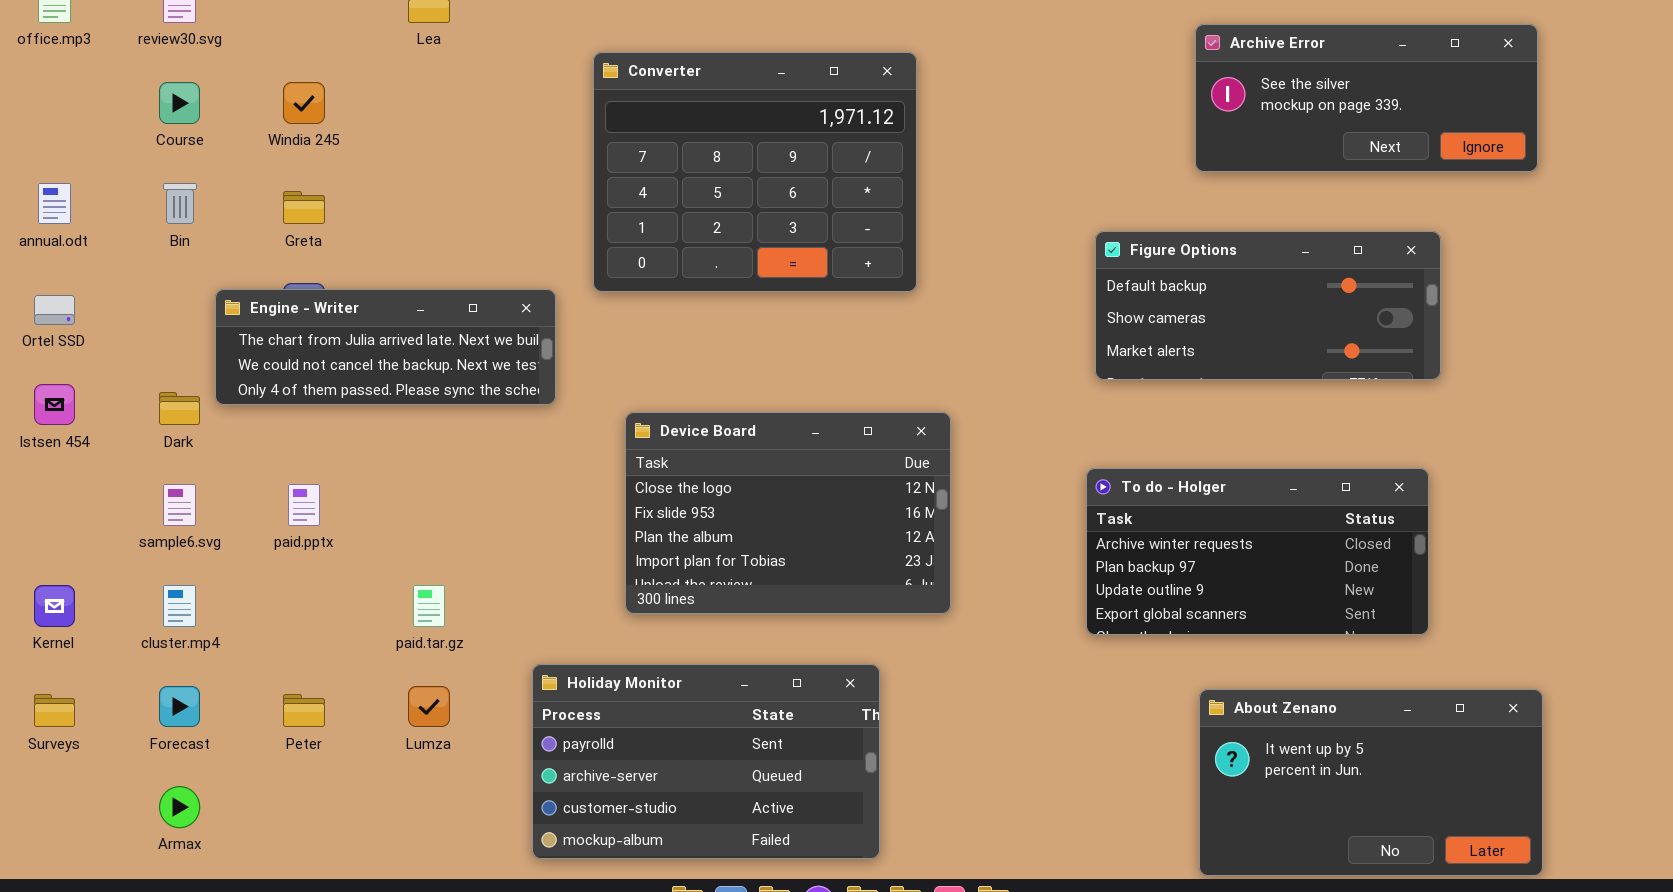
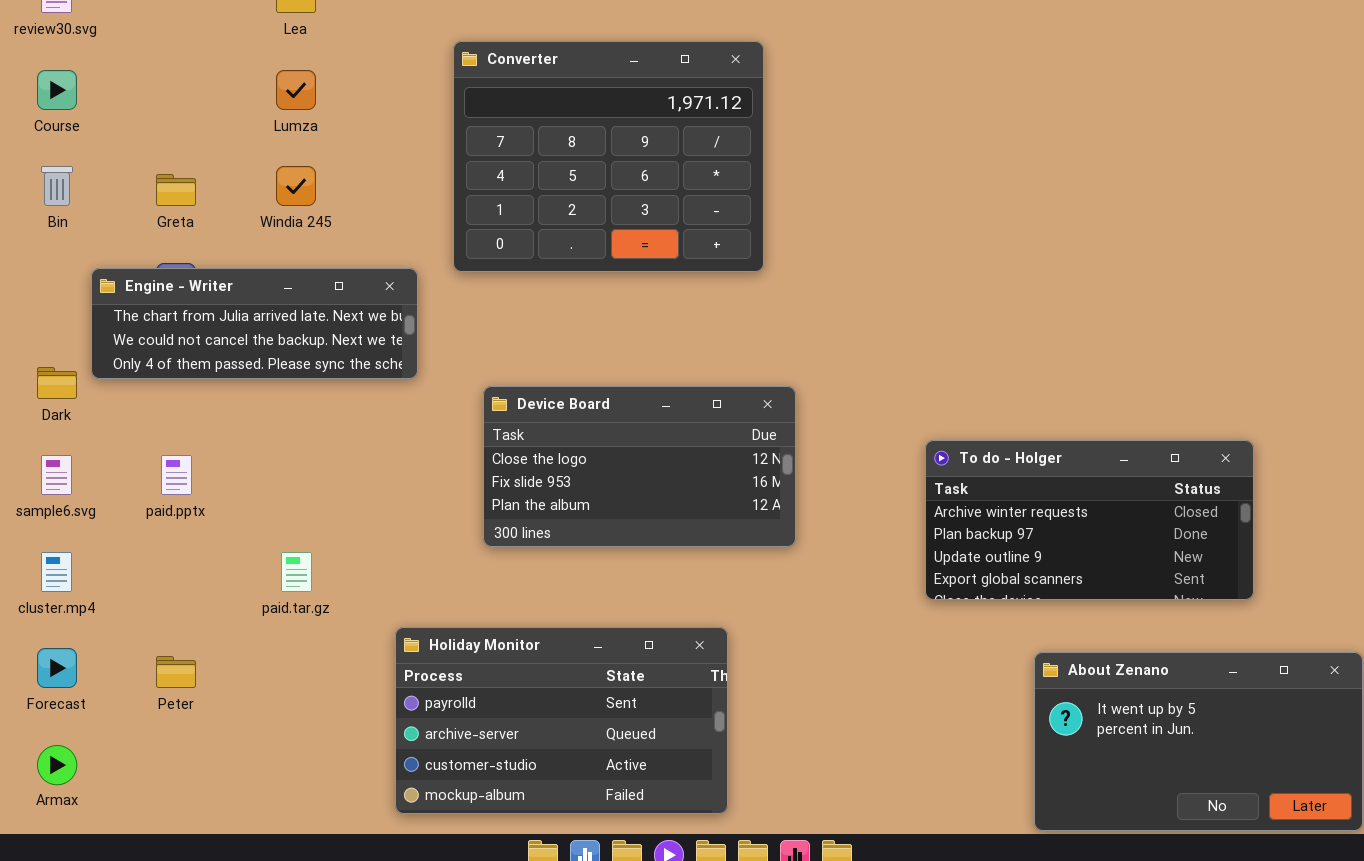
Archive Error: [1195,24,1538,172] -> none, closed
Windia 245: [283,82,325,124] -> [276,166,316,206], moved
Figure Options: [1095,231,1441,380] -> none, closed
Device Board: [625,412,951,614] -> [483,386,796,547], resized
Lumza: [408,686,450,727] -> [276,70,316,110], moved

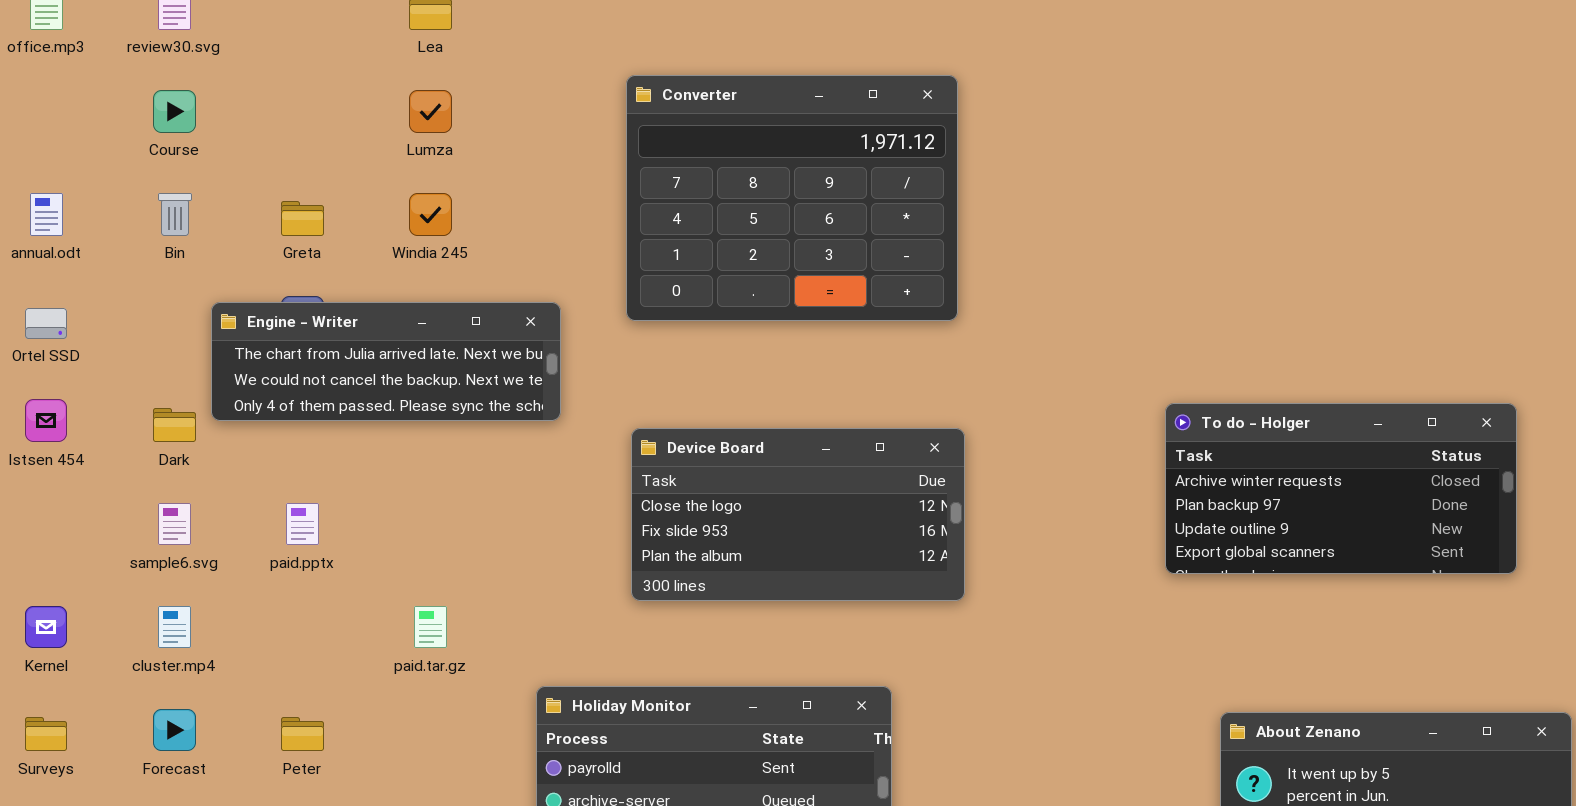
Converter: [453,41,764,272] -> [626,75,958,321], moved
To do - Holger: [925,440,1254,600] -> [1165,403,1517,574], moved

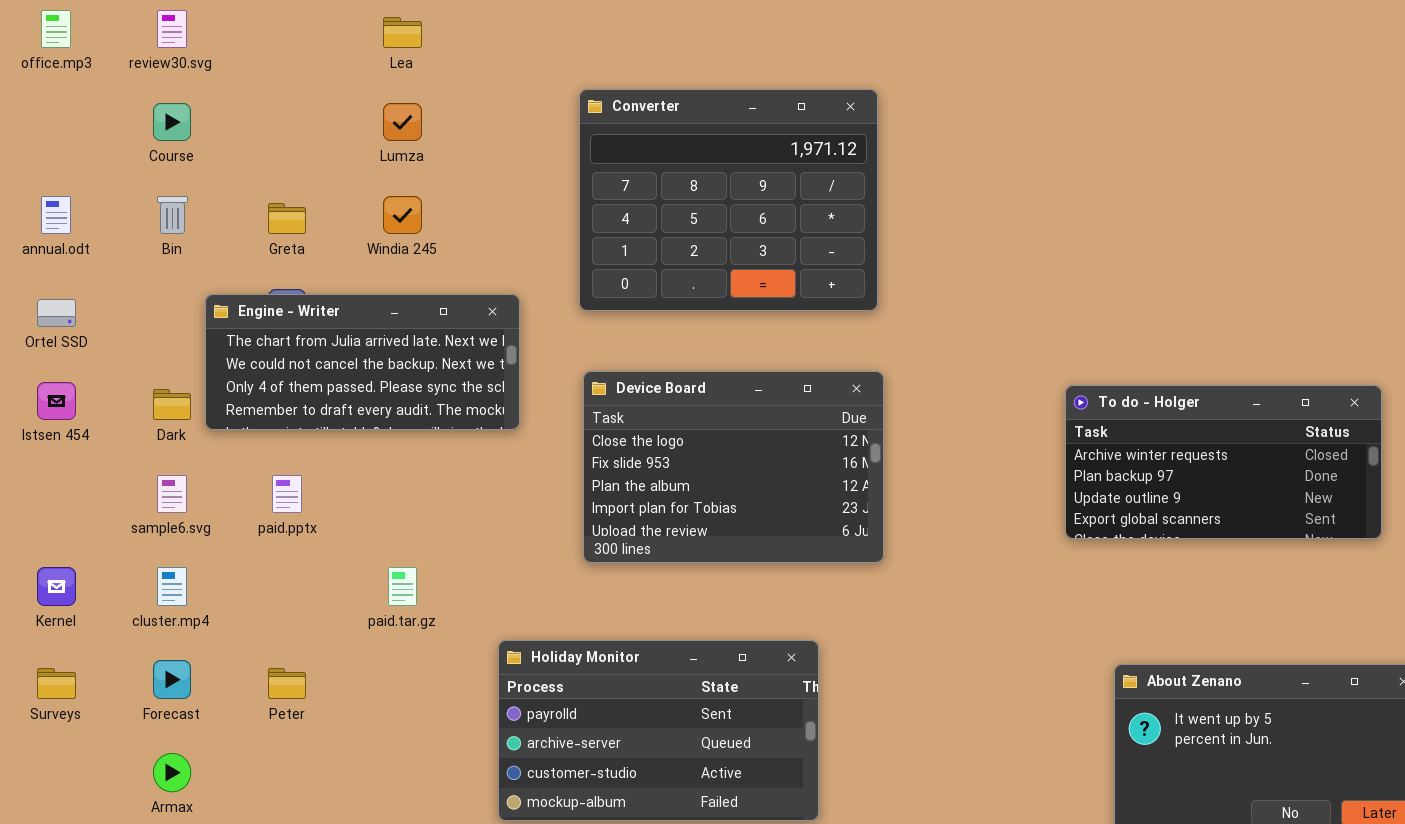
Engine - Writer: [211,302,561,421] -> [205,294,520,430], resized
Device Board: [631,428,965,601] -> [583,371,884,563], resized

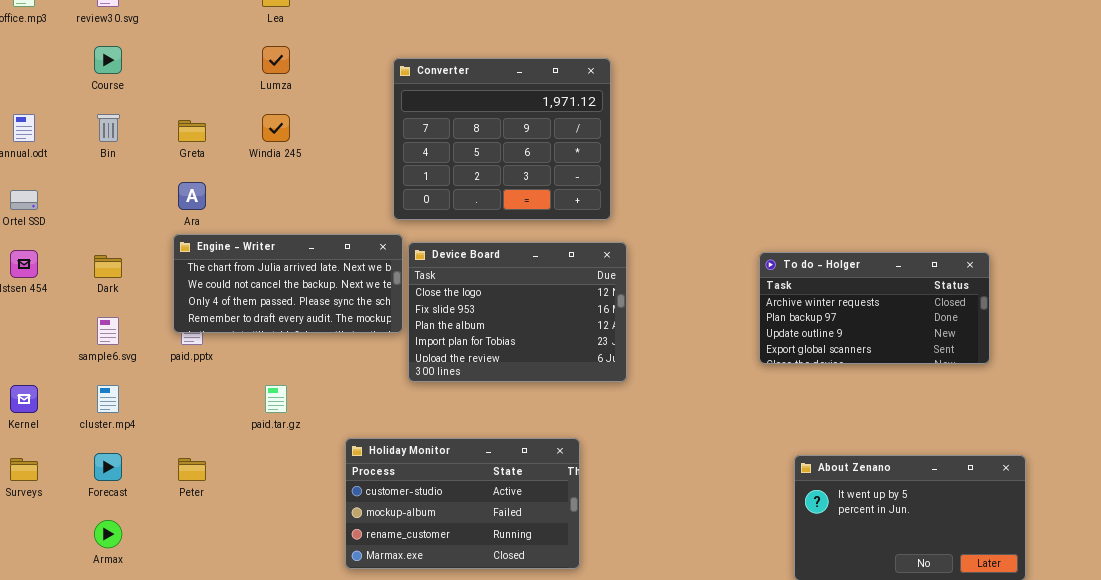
Converter: [579,89,878,311] -> [393,58,611,220], moved
Engine - Writer: [205,294,520,430] -> [173,234,403,333], moved
Holiday Monitor: [498,640,819,821] -> [345,438,580,569], scrolled down 2 rows

